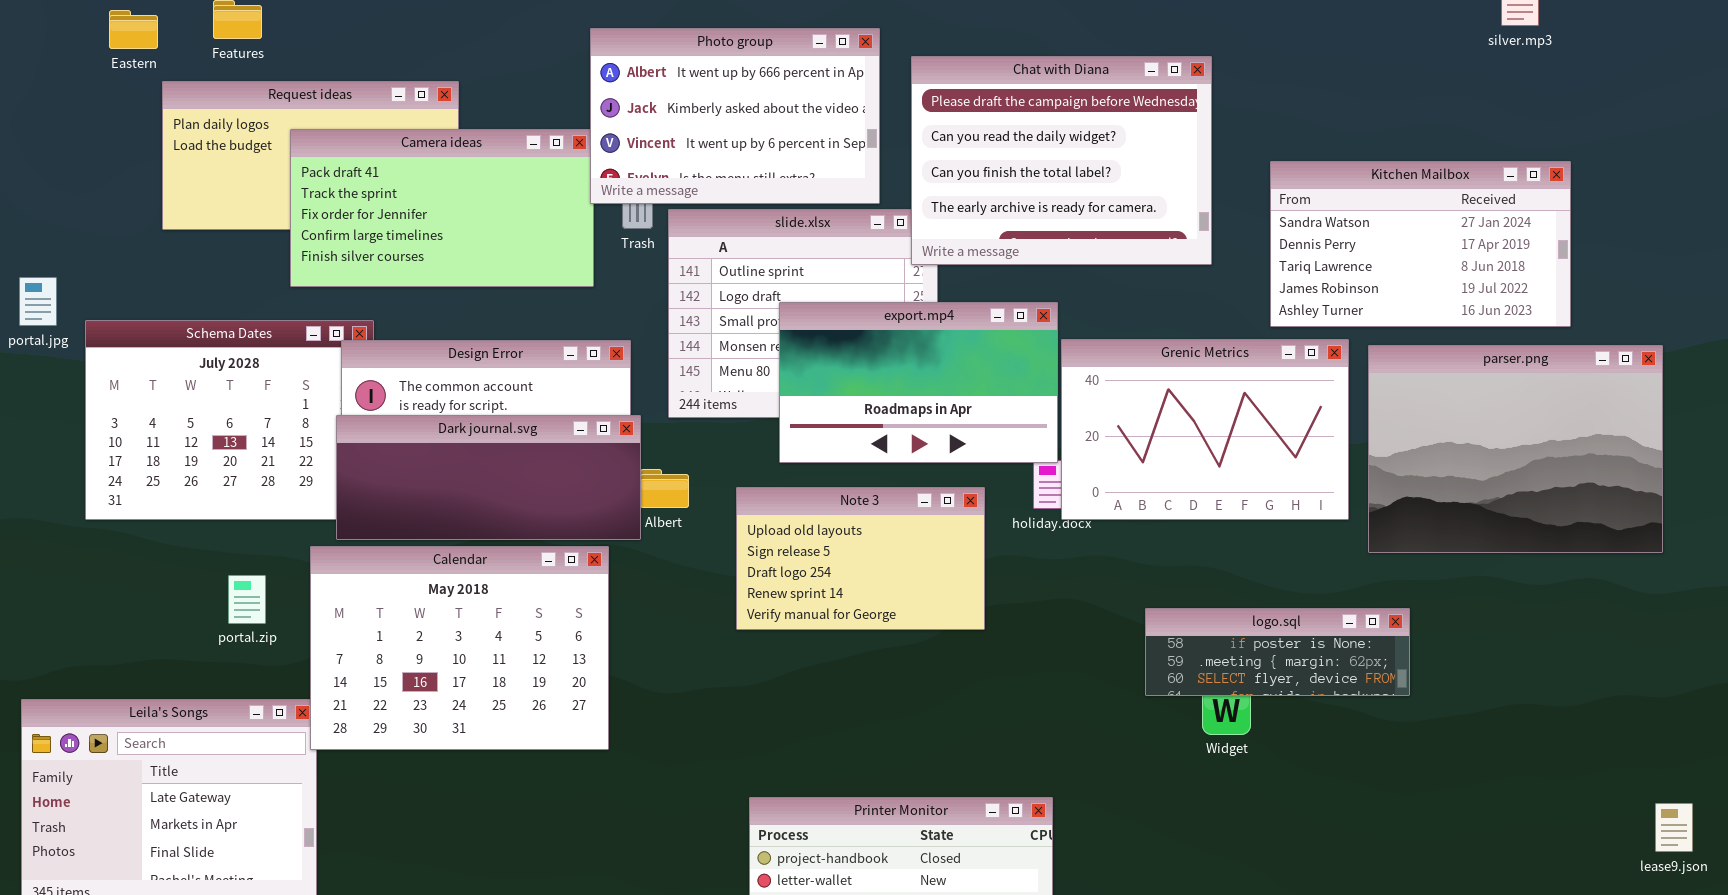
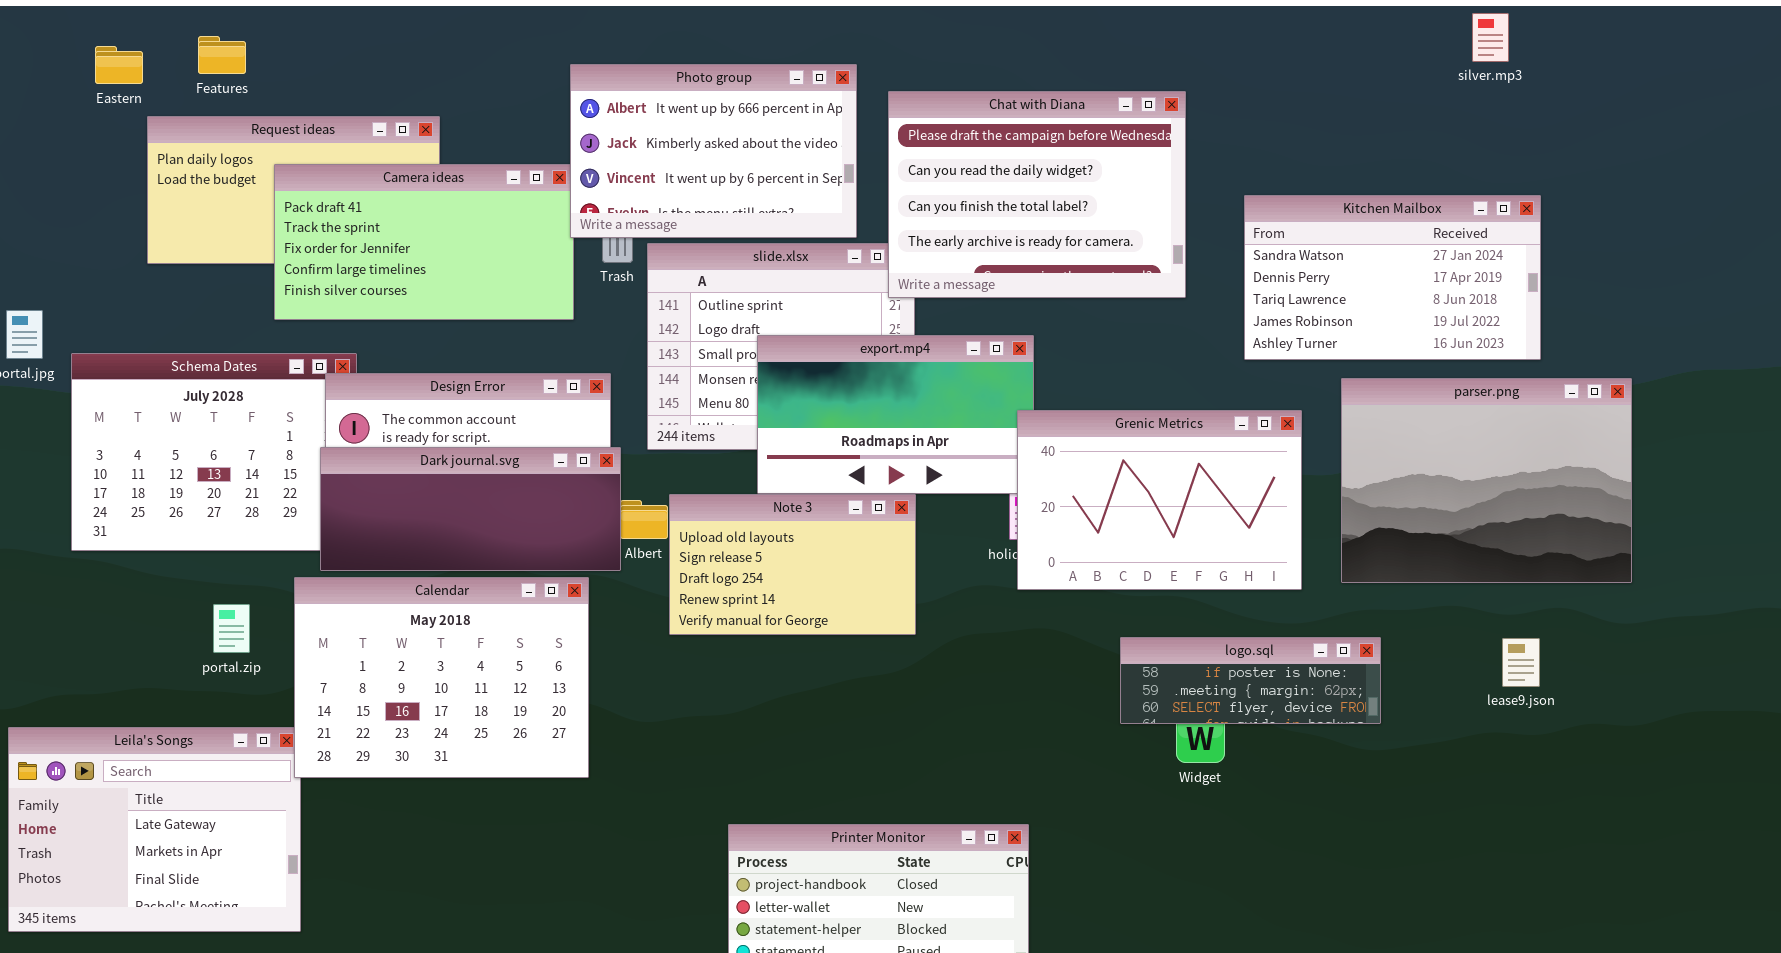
Grenic Metrics: [1061,339,1349,520] -> [1017,410,1302,590], moved
Note 3: [736,487,985,630] -> [669,494,916,635], moved
lease9.json: [1655,803,1693,852] -> [1502,638,1540,687], moved

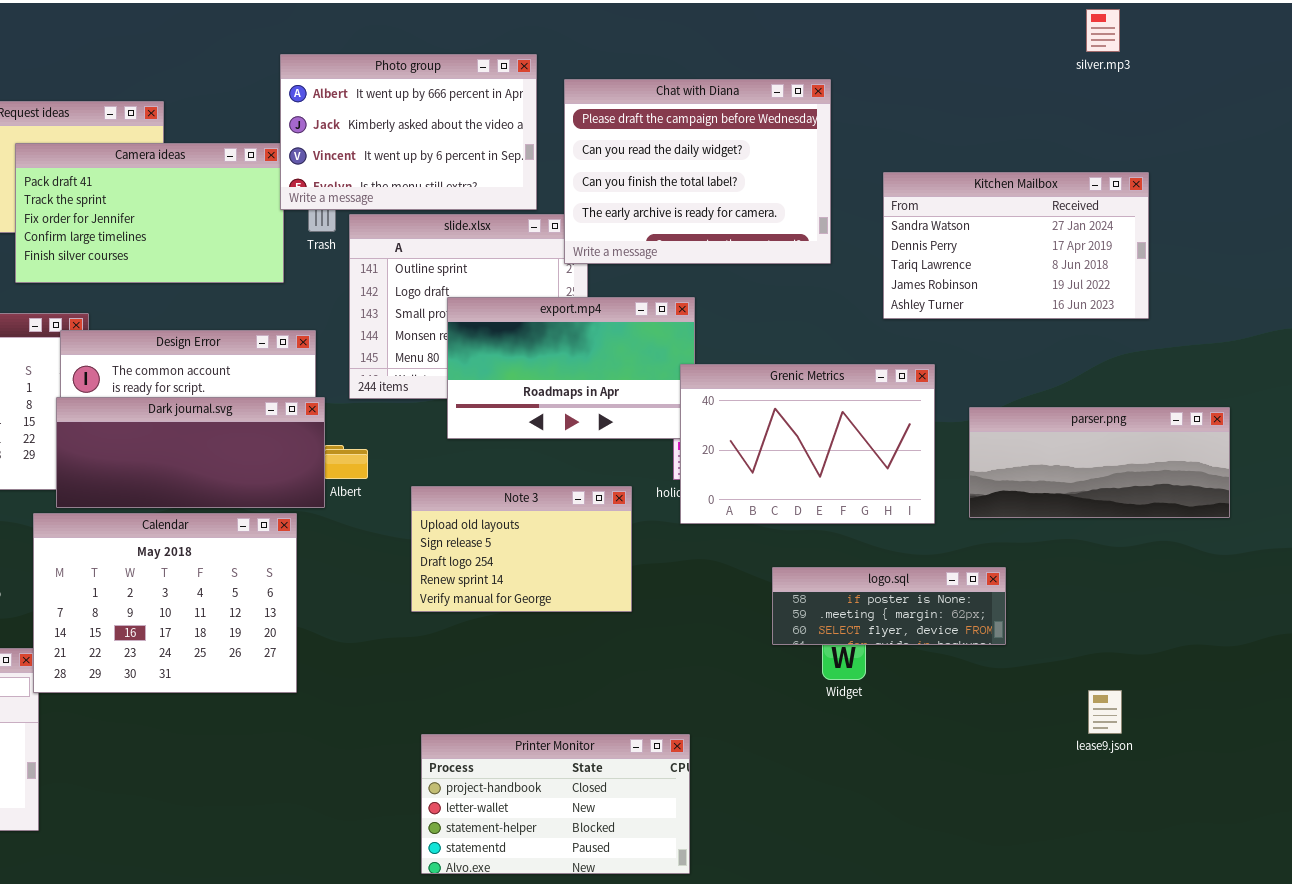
parser.png: [1341,378,1632,583] -> [969,407,1230,518], resized
Note 3: [669,494,916,635] -> [411,486,632,612], moved
lease9.json: [1502,638,1540,687] -> [1088,690,1122,734], moved

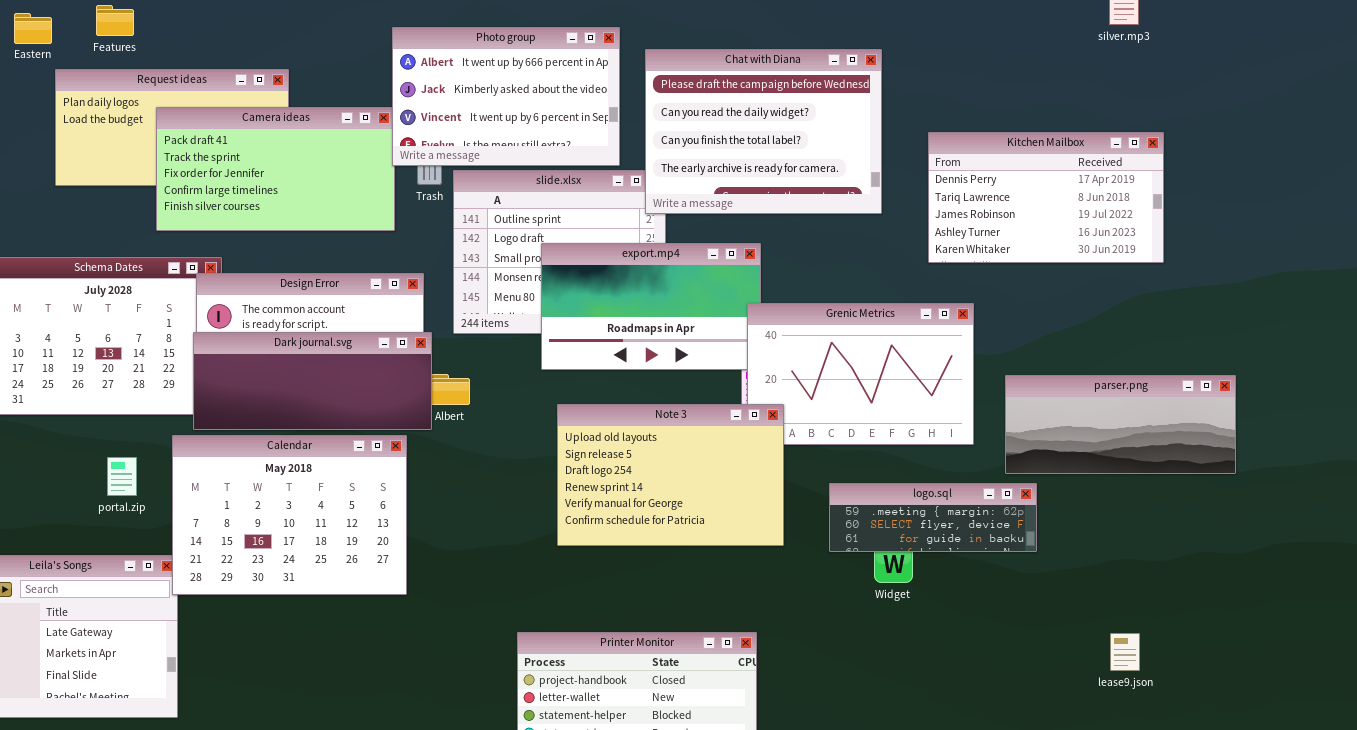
Kitchen Mailbox: [883,172,1149,319] -> [928,132,1164,263], scrolled down 1 row
parser.png: [969,407,1230,518] -> [1005,375,1236,474], moved
Note 3: [411,486,632,612] -> [557,404,784,546], moved, resized
logo.sql: [772,567,1006,645] -> [829,483,1037,552], scrolled down 1 row
lease9.json: [1088,690,1122,734] -> [1110,633,1140,671], moved

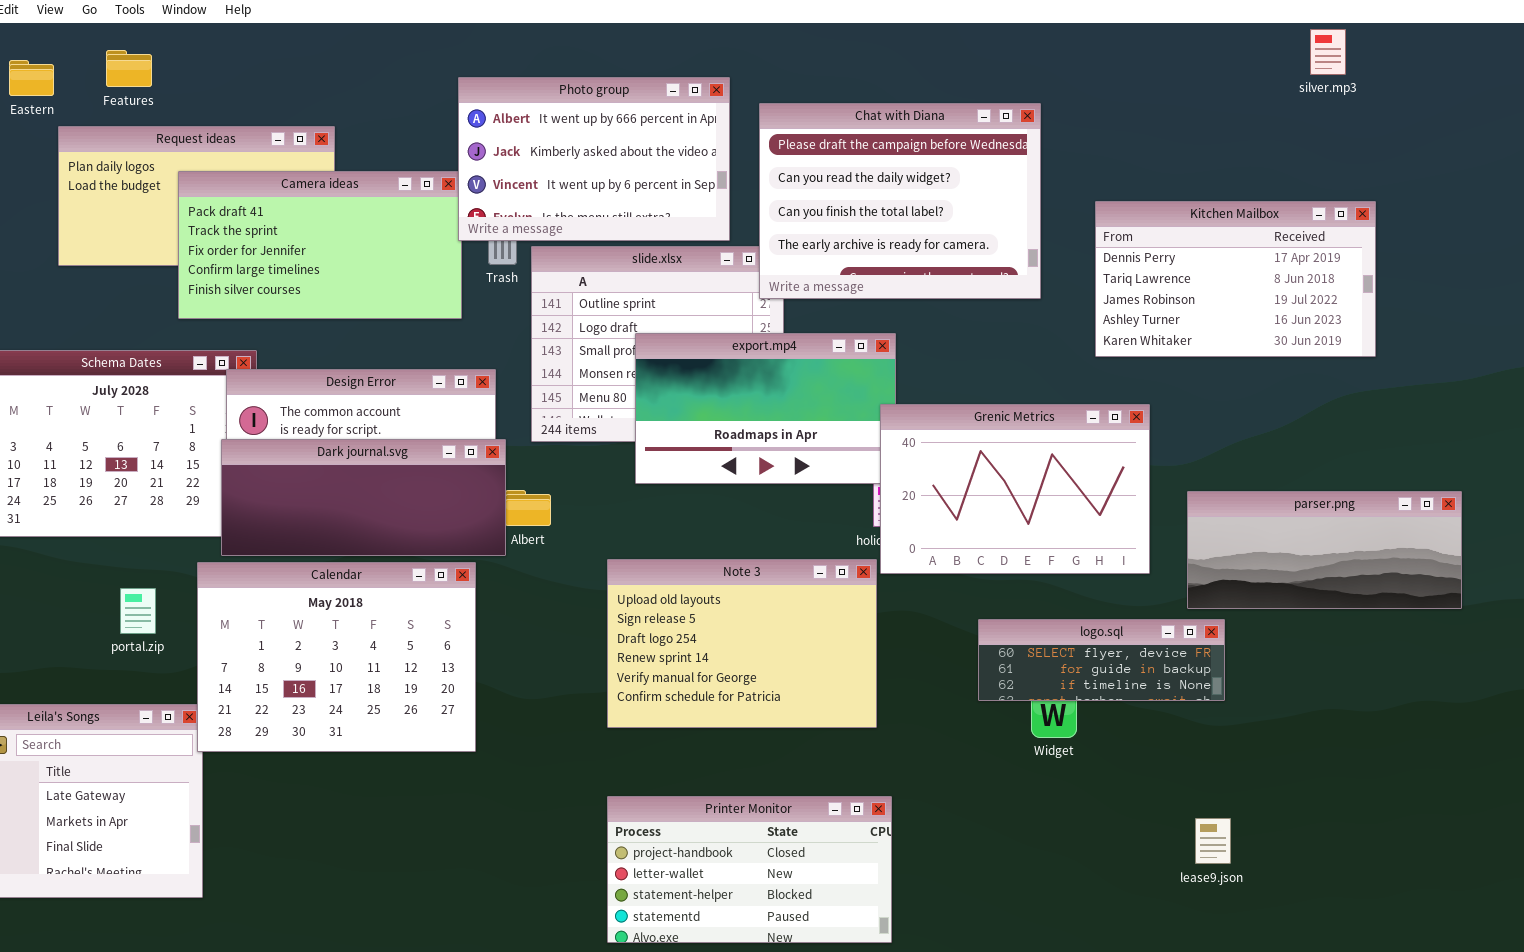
Note 3: [557,404,784,546] -> [607,559,877,728], moved
logo.sql: [829,483,1037,552] -> [978,619,1225,701], scrolled down 1 row
lease9.json: [1110,633,1140,671] -> [1195,818,1231,864], moved

